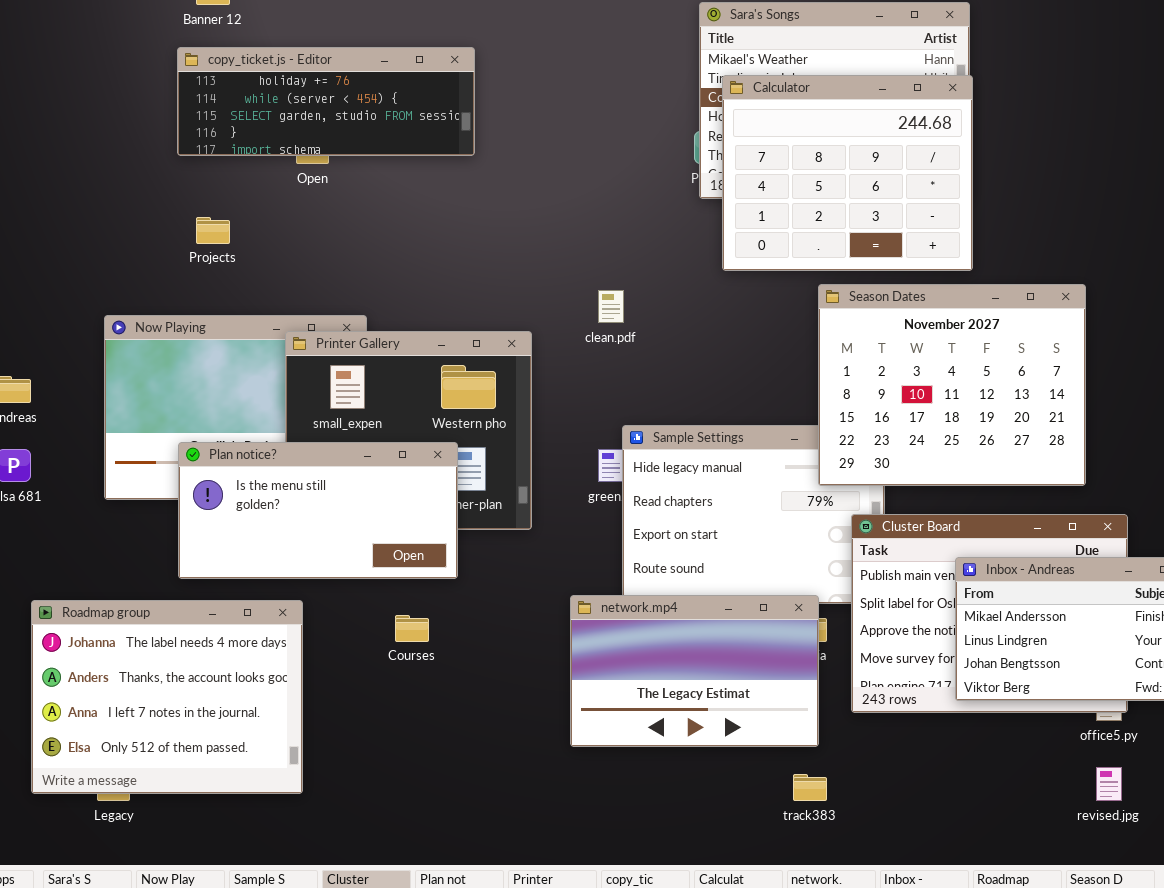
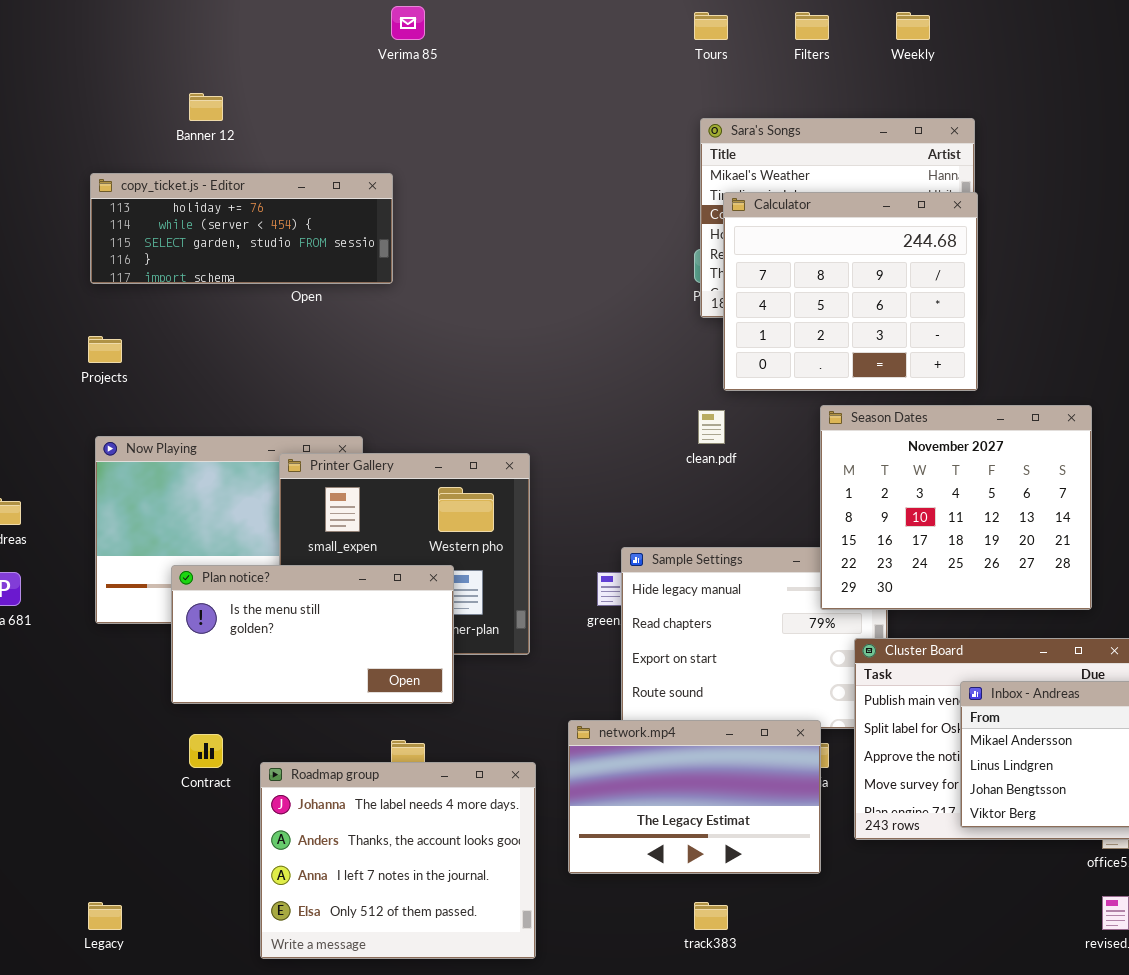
copy_ticket.js - Editor: [177,47,475,156] -> [90,173,393,284], moved
Projects: [196,217,230,244] -> [88,336,122,363], moved
clean.pdf: [598,290,624,323] -> [698,410,725,444], moved
Roadmap group: [31,600,303,794] -> [260,762,536,959], moved
track383: [793,774,827,801] -> [694,902,728,930], moved

